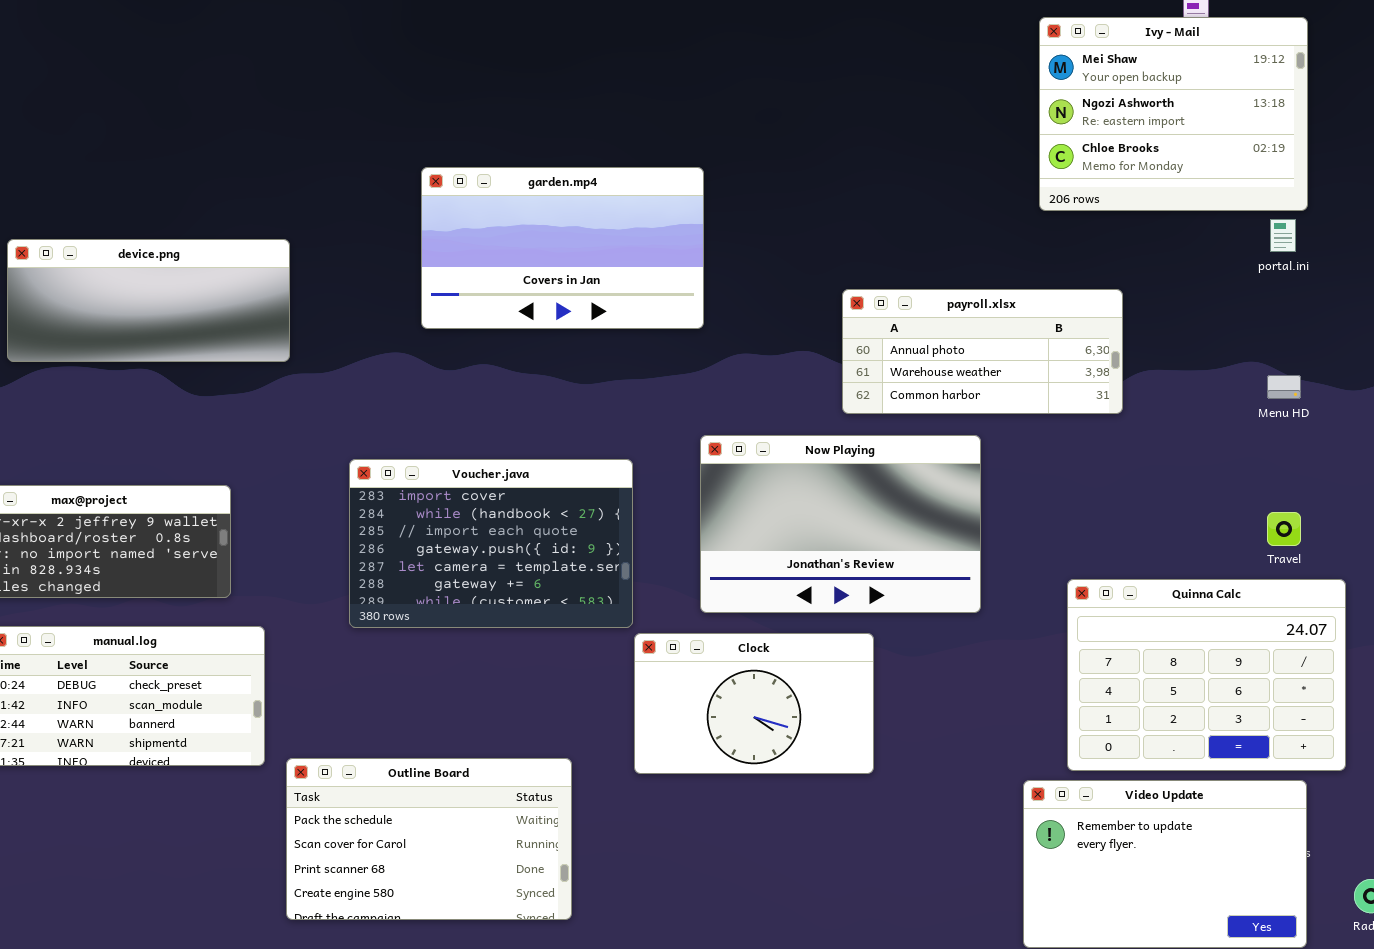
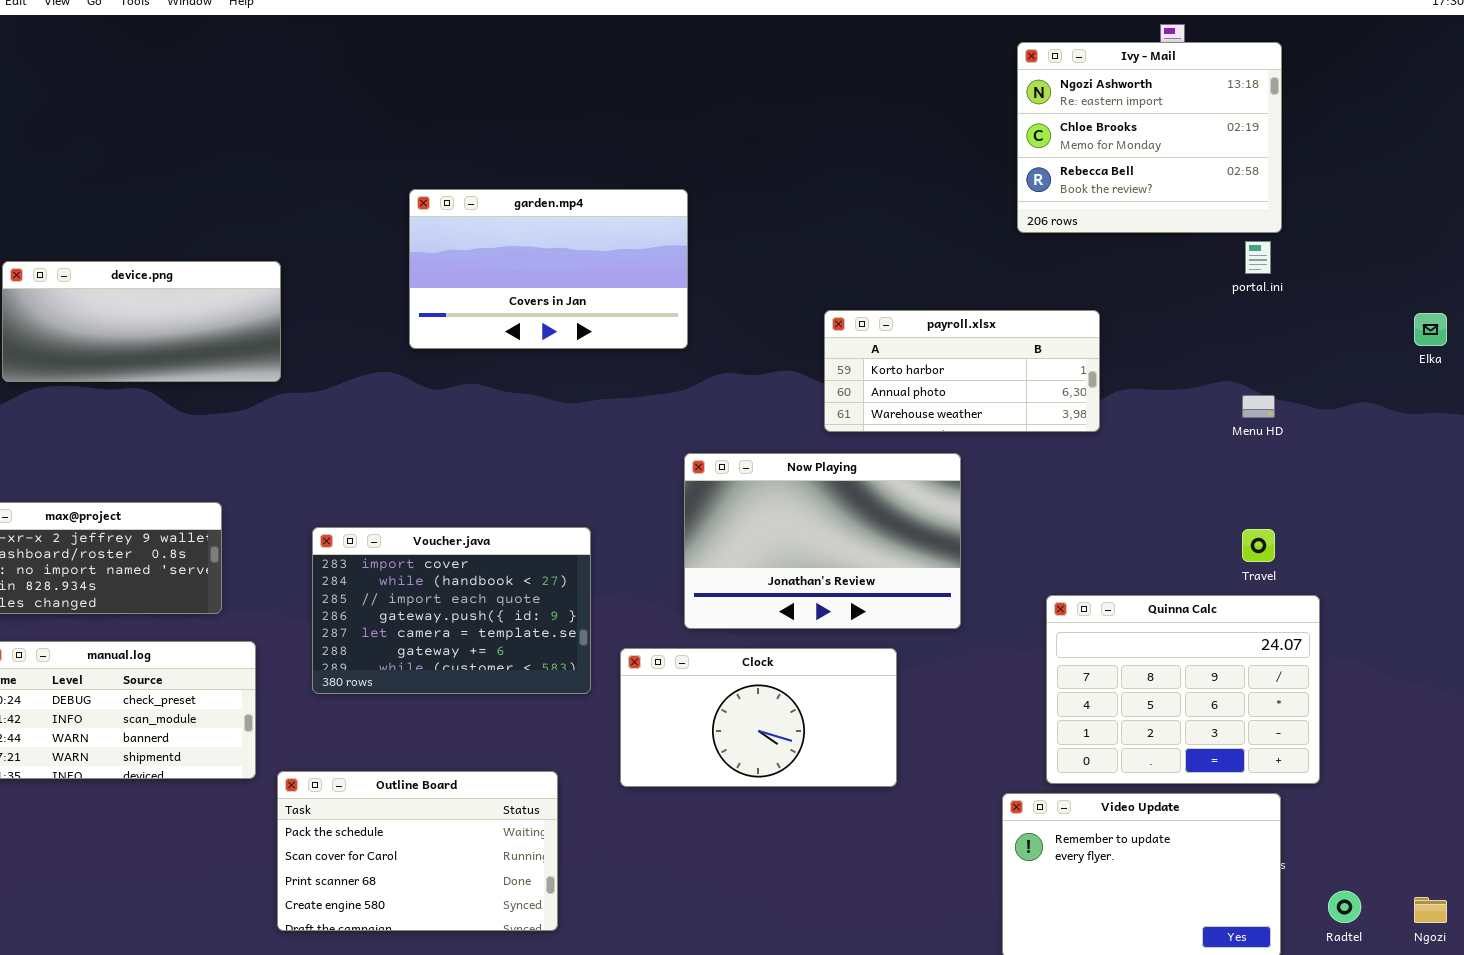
Ivy - Mail: [1039,17,1308,211] -> [1017,42,1282,233], scrolled down 1 row
payroll.xlsx: [842,289,1123,414] -> [824,310,1100,432], scrolled up 1 row
Voucher.java: [349,459,633,628] -> [312,527,591,694], moved
Clock: [634,633,874,774] -> [620,648,897,787], resized

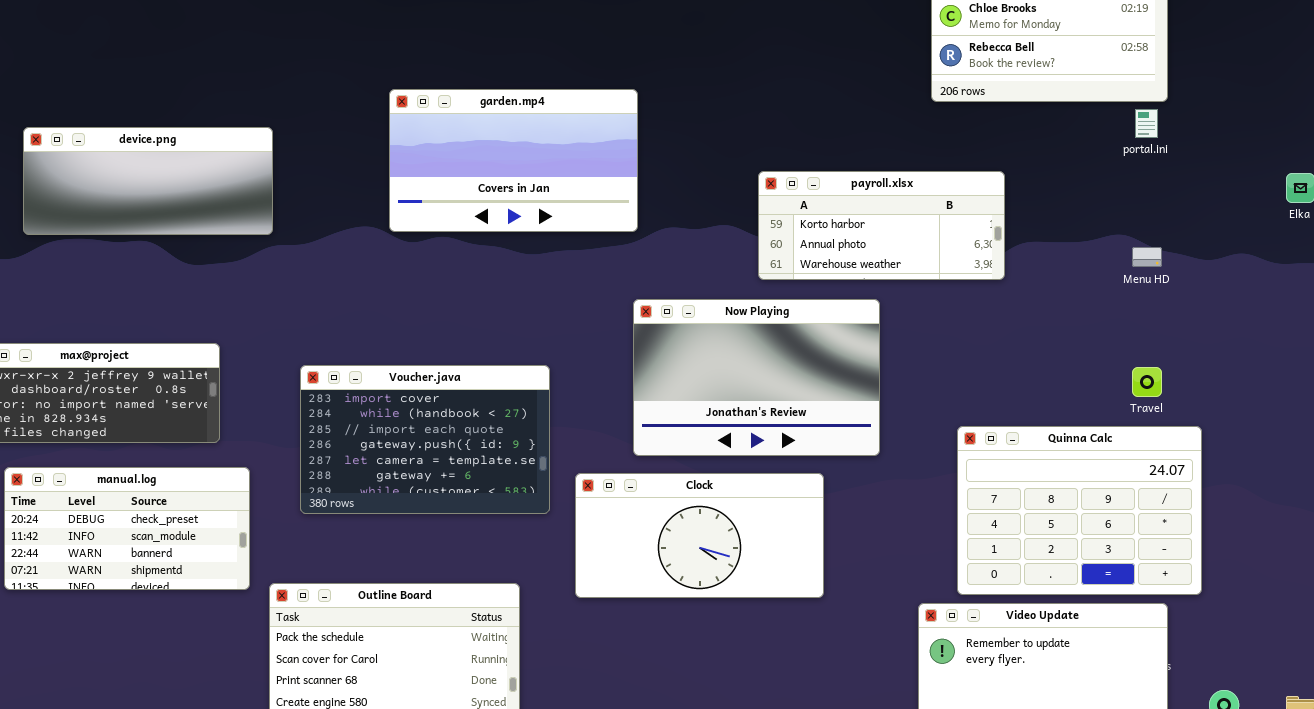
garden.mp4: [409,189,688,349] -> [389,89,638,232], moved

